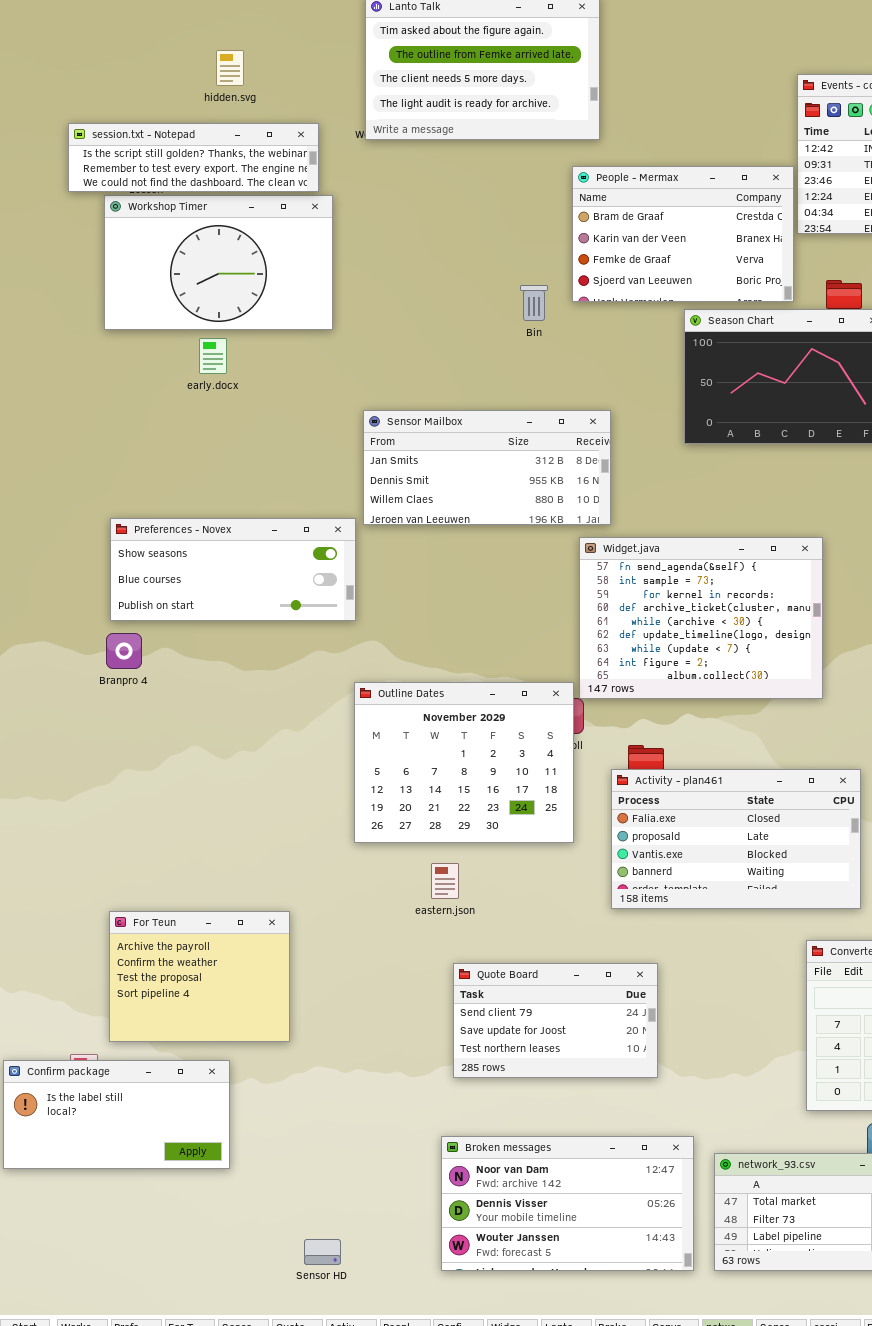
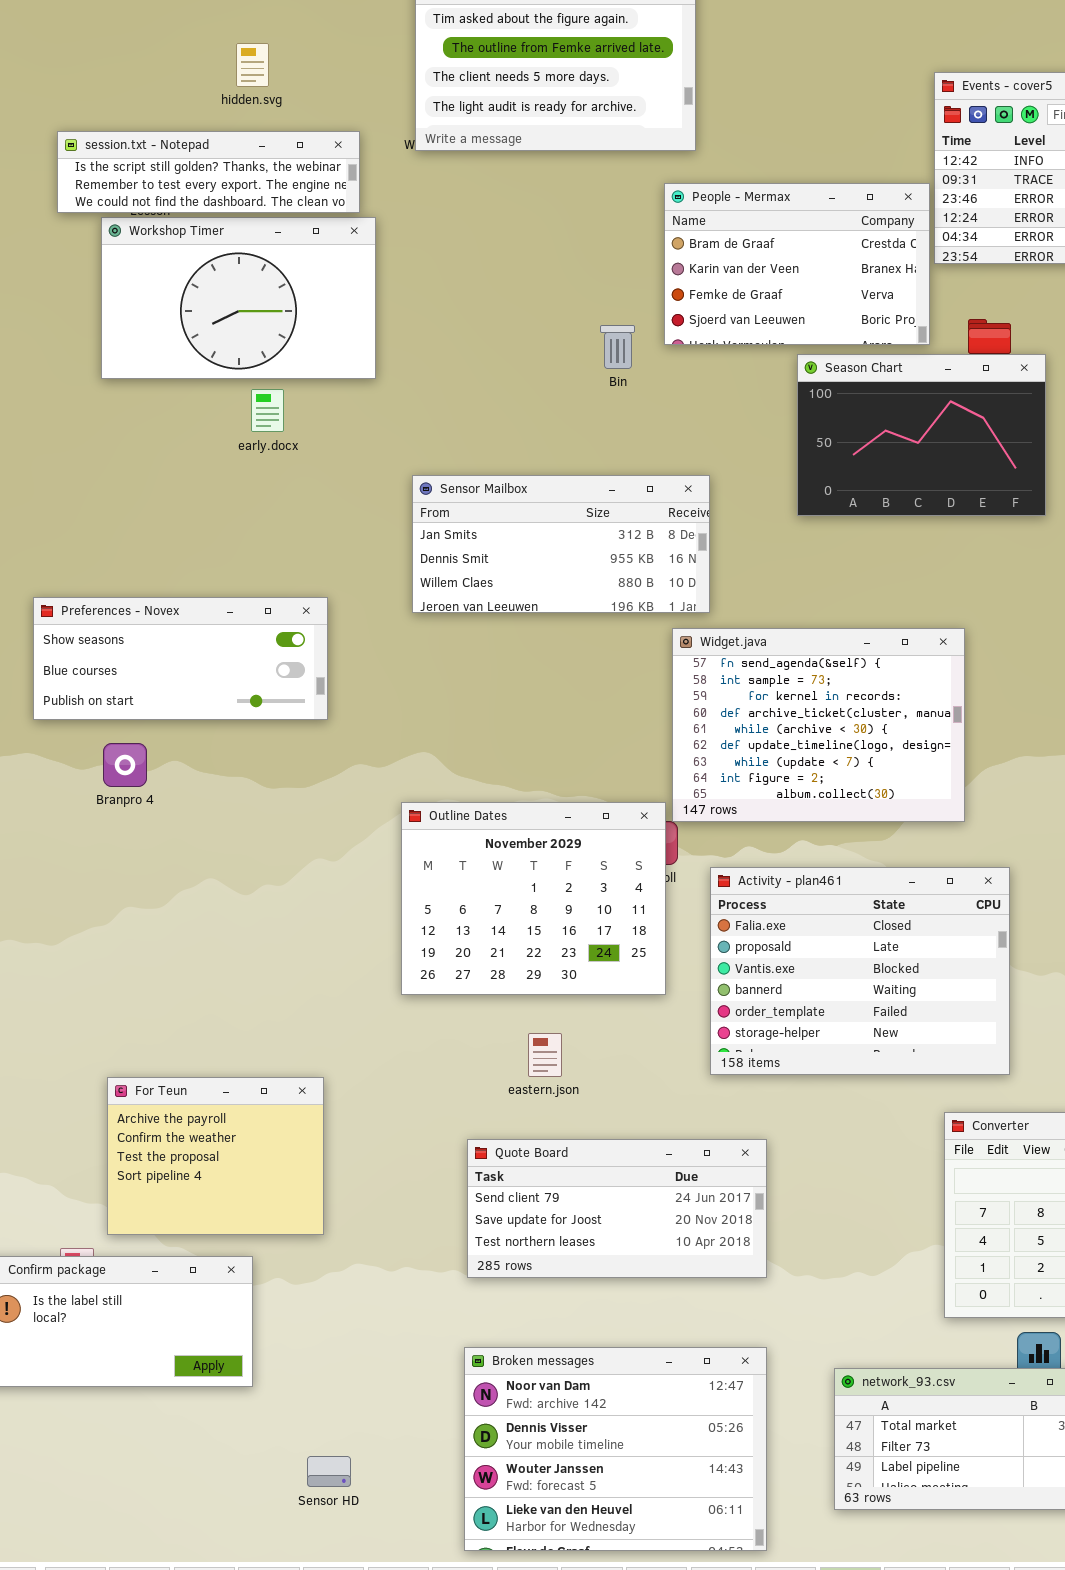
early.docx: [199,338,227,374] -> [251,389,284,432], moved
Preferences - Novex: [110,518,356,621] -> [33,597,328,720], moved
Activity - plan461: [611,769,861,909] -> [710,867,1010,1075], resized
eastern.json: [431,863,459,899] -> [528,1033,562,1077], moved
Quote Board: [453,963,658,1078] -> [467,1139,767,1278], resized
Broken messages: [441,1136,694,1271] -> [464,1347,767,1551], moved, resized
Sensor HD: [304,1239,341,1265] -> [307,1456,351,1487], moved

